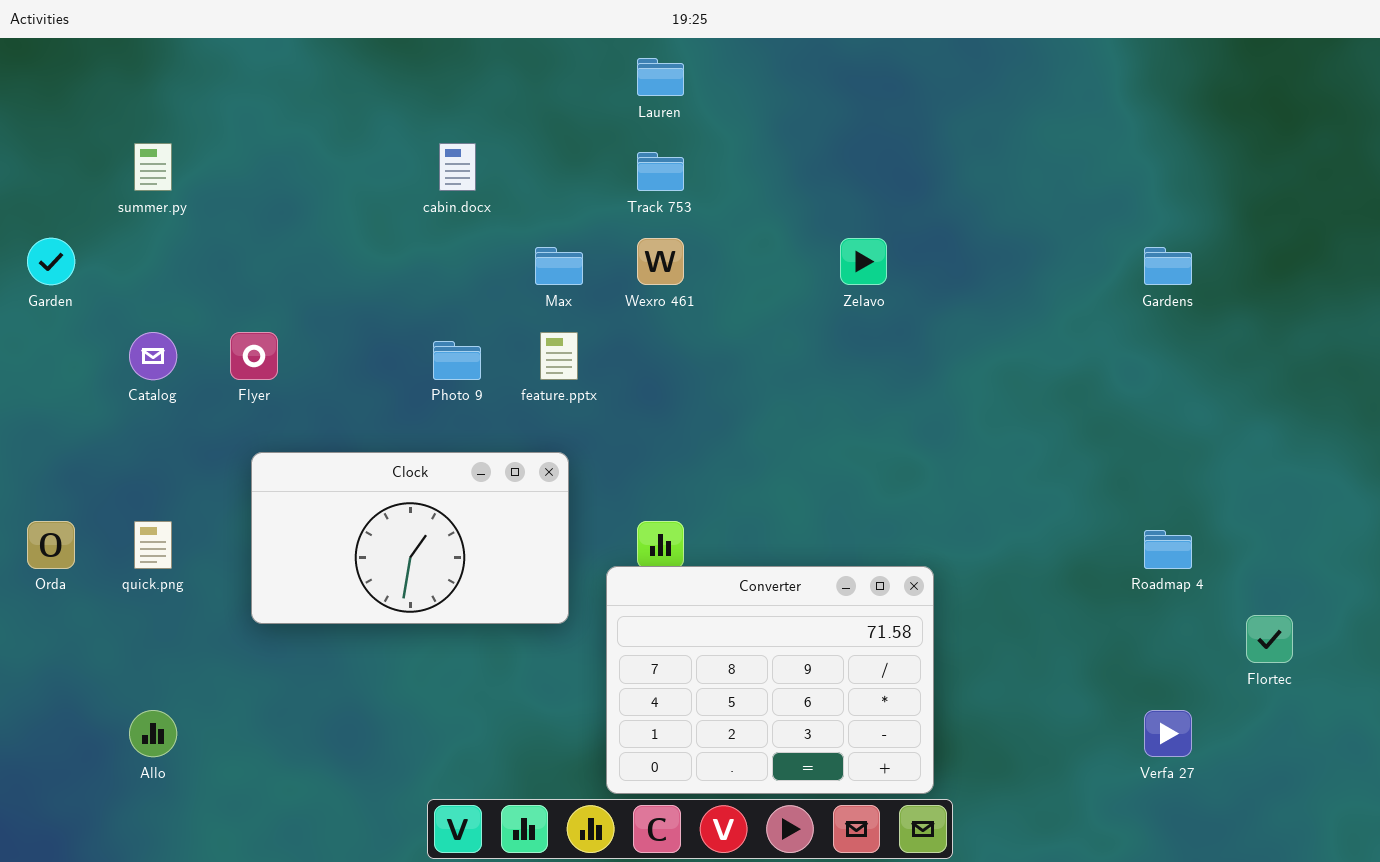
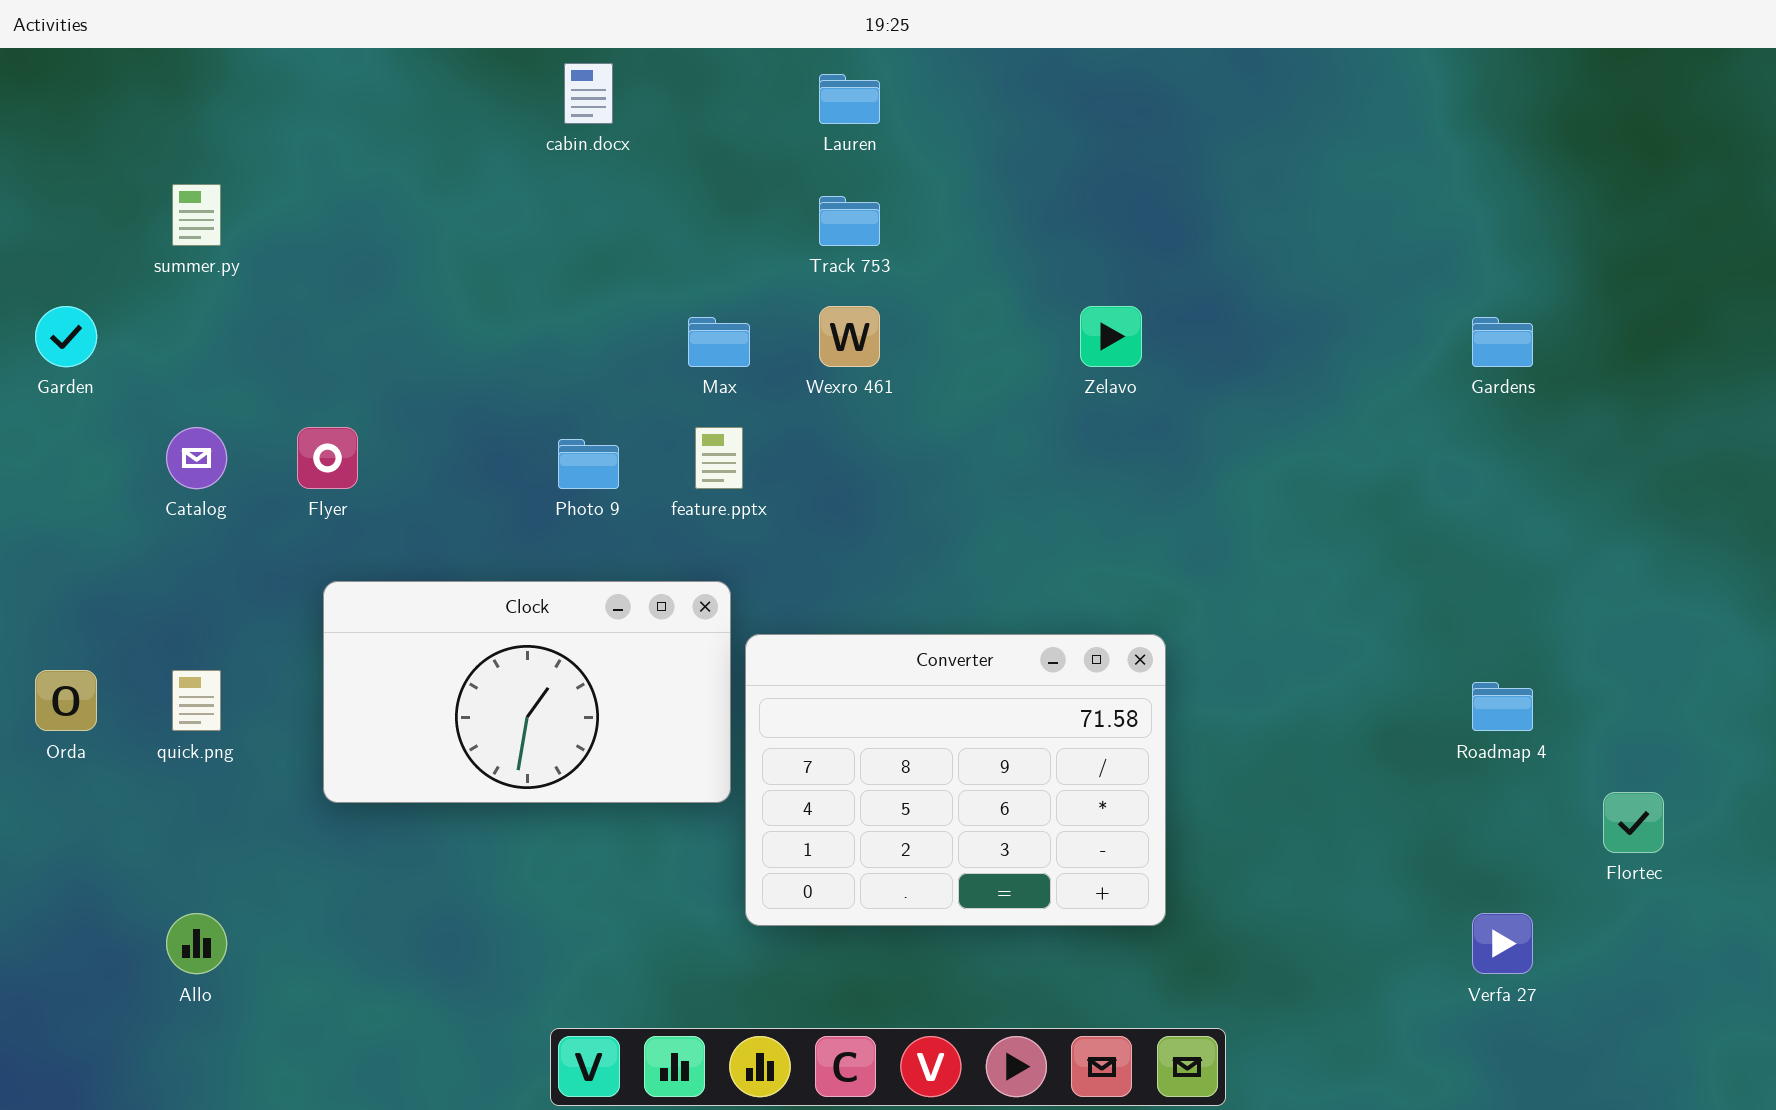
cabin.docx: [439,143,476,191] -> [564,63,613,124], moved
Converter: [606,566,934,794] -> [745,634,1166,926], moved

